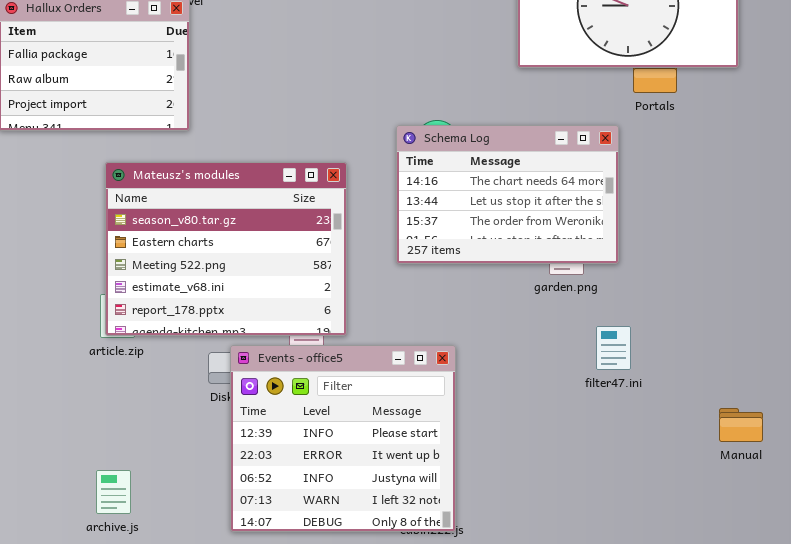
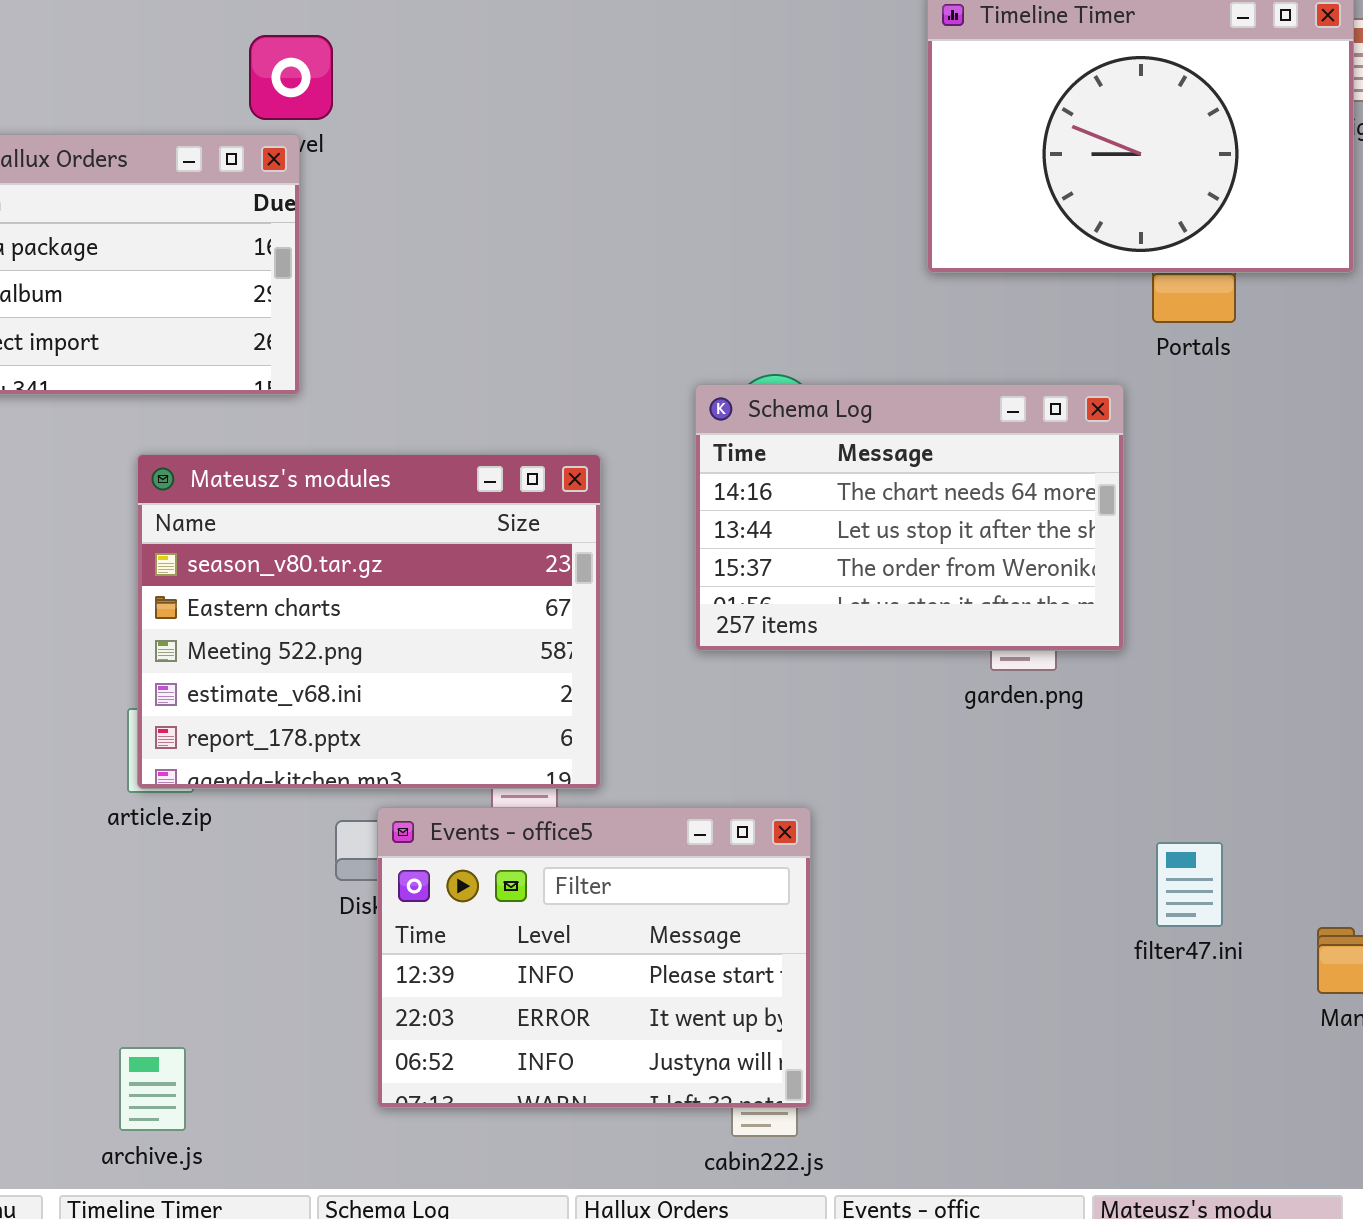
filter47.ini: [596,326,631,370] -> [1156,842,1223,927], moved
Events - office5: [230,345,456,532] -> [377,807,811,1108], resized

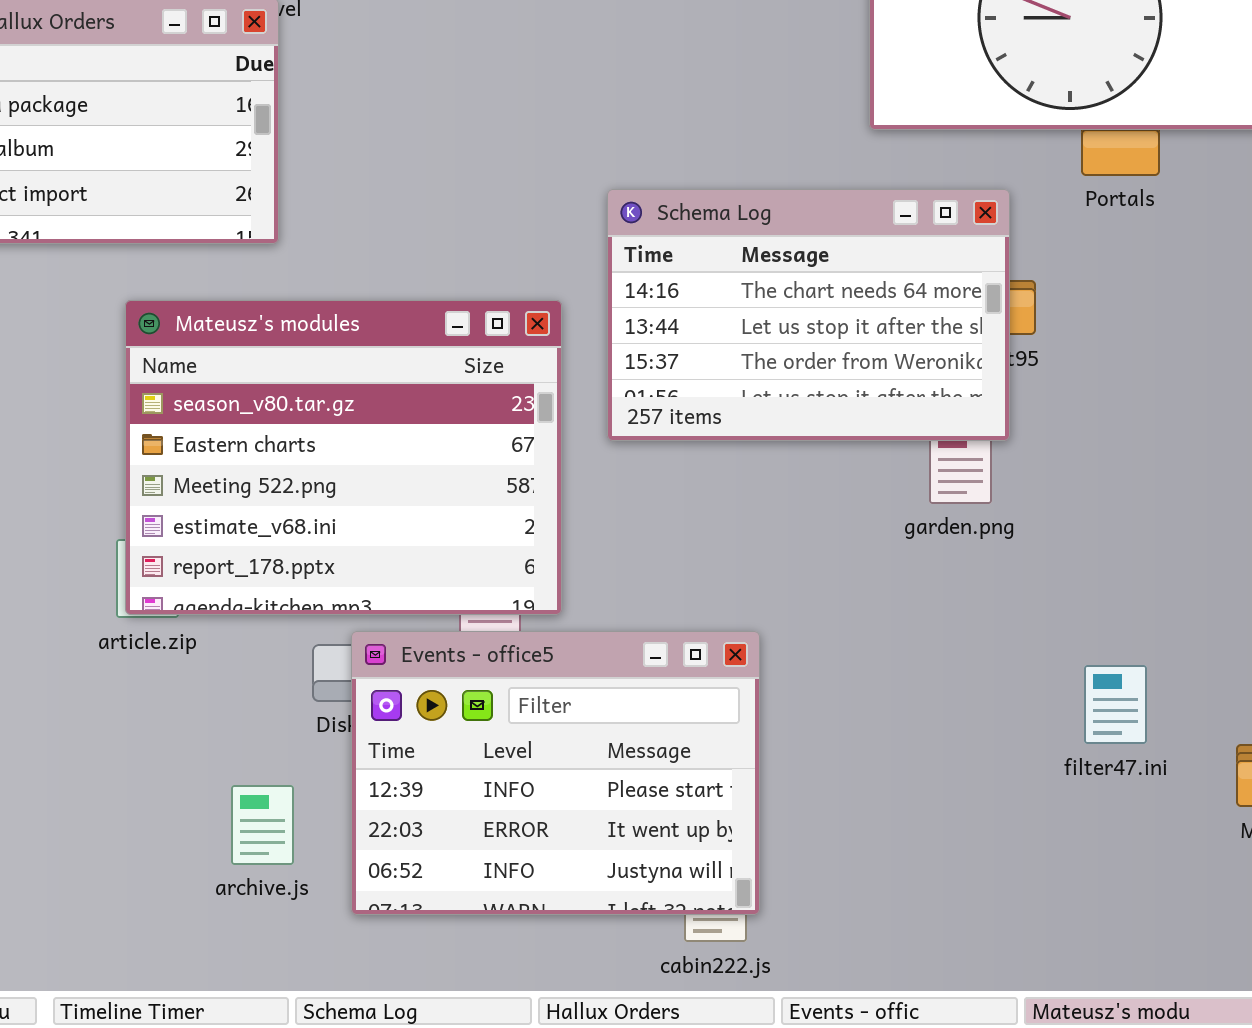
Schema Log: [695,384,1124,651] -> [607,189,1010,441], moved
archive.js: [119,1047,186,1131] -> [231,785,294,865], moved

